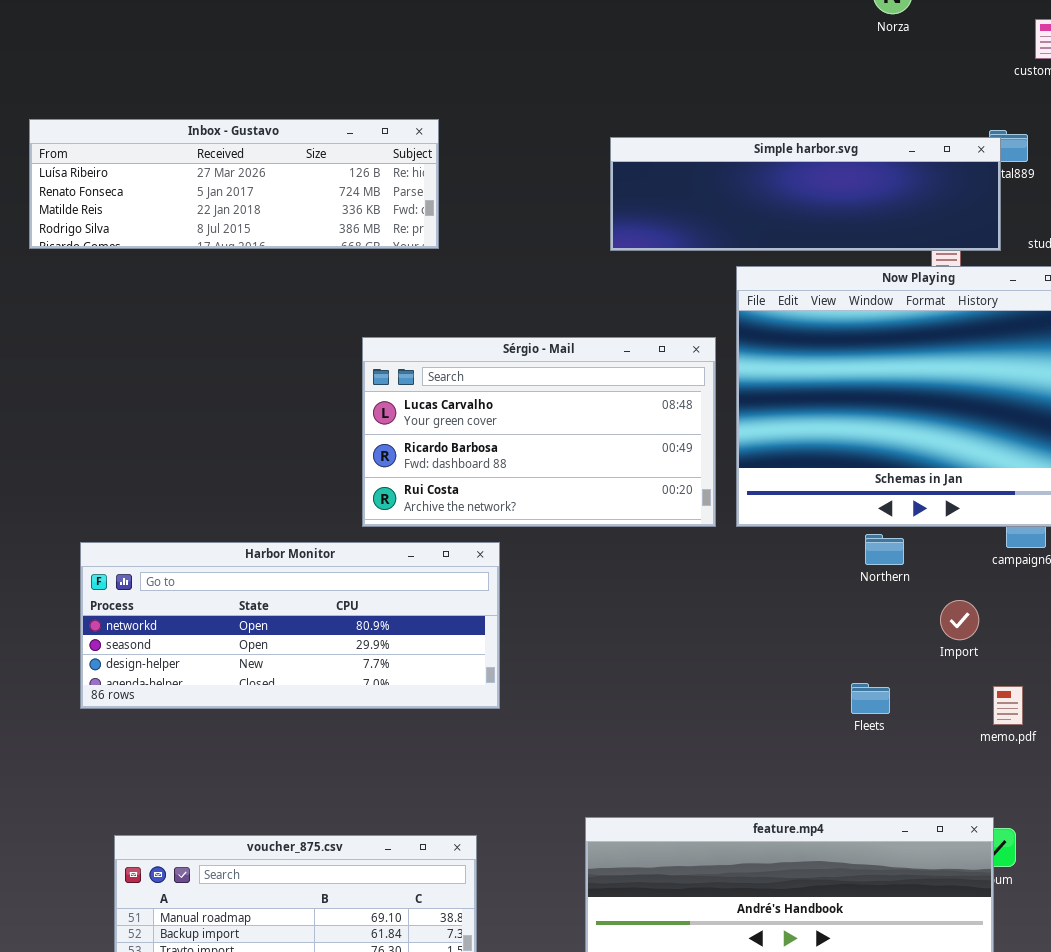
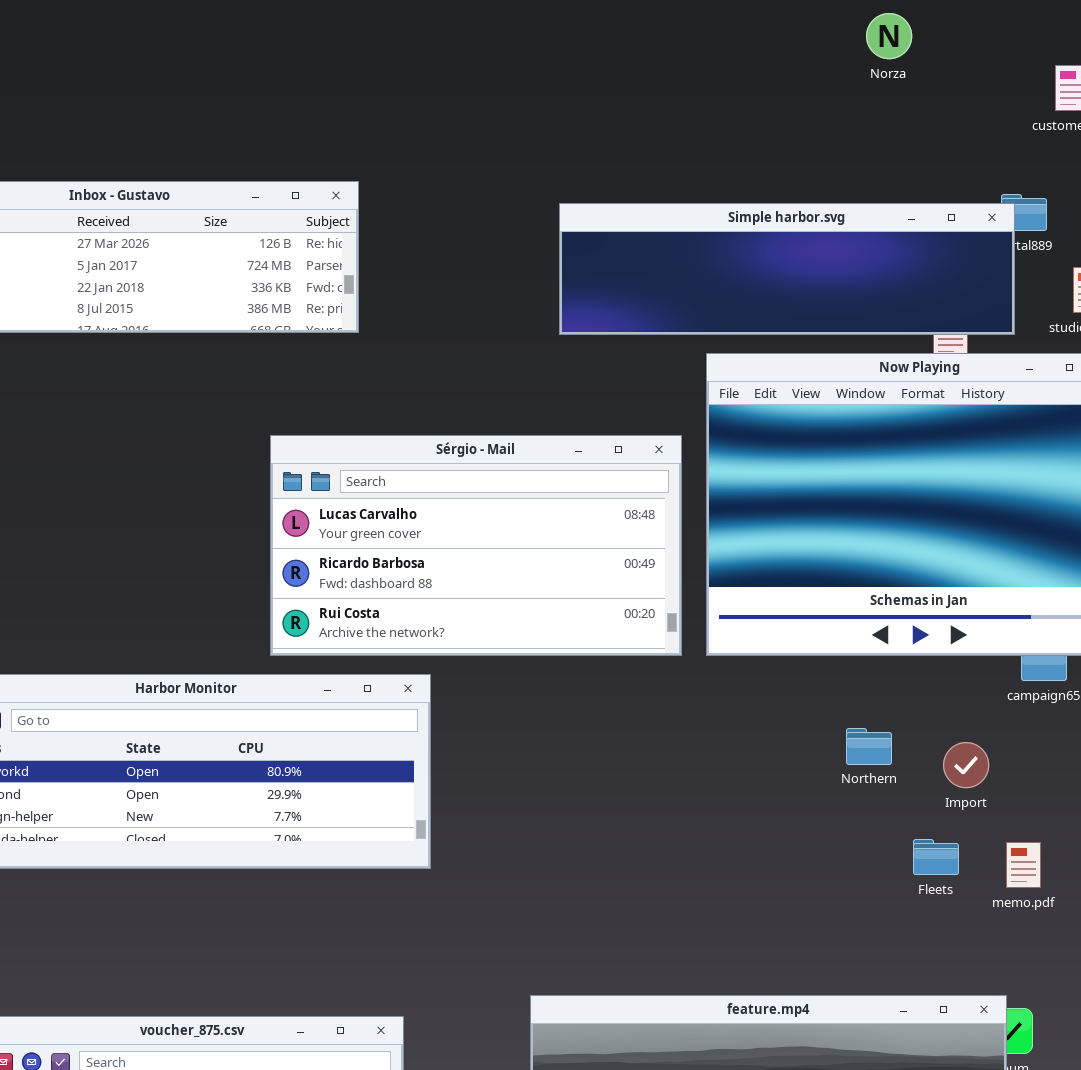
Northern: [865,534,904,565] -> [846,728,892,765], moved
Fleets: [851,683,890,714] -> [913,839,959,875], moved

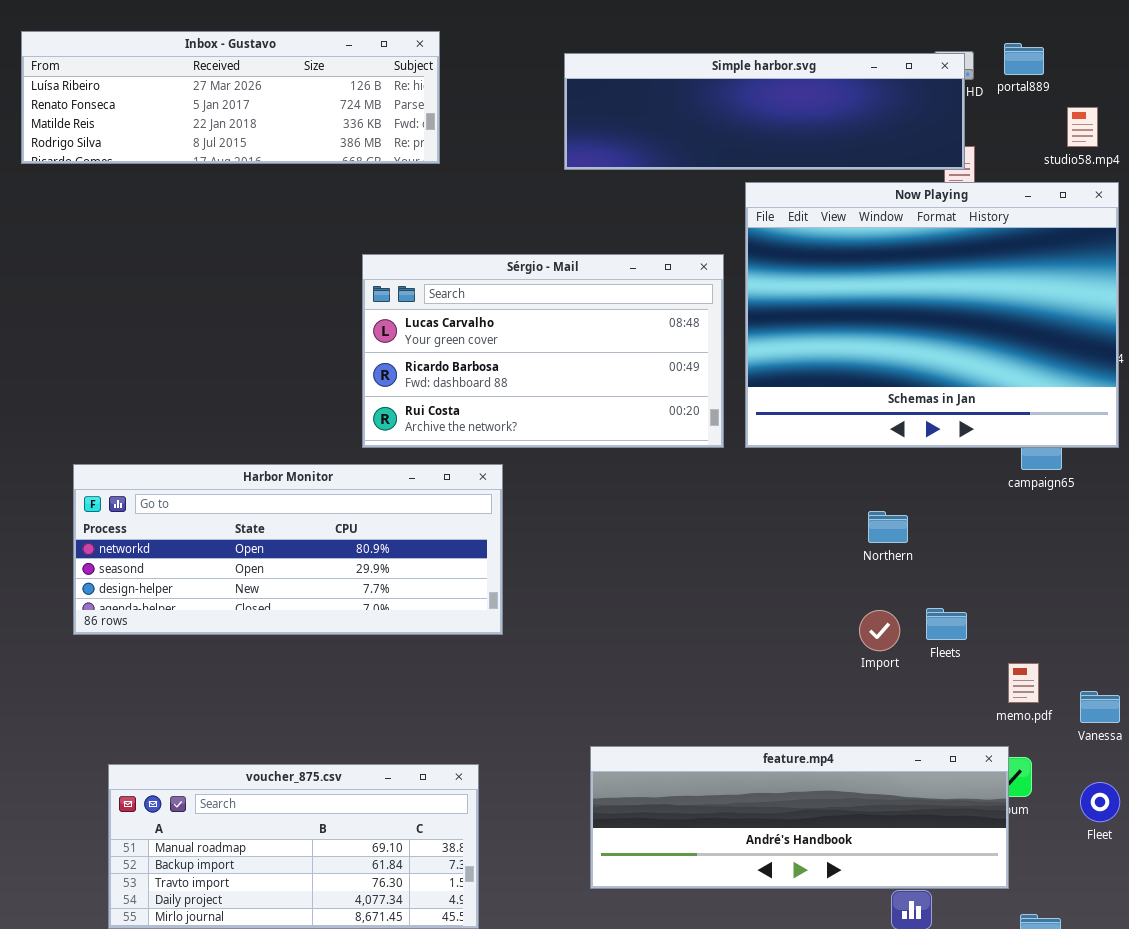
Simple harbor.svg: [559,203,1015,335] -> [564,53,965,170], moved
Import: [943,742,989,788] -> [859,610,900,651], moved
memo.pdf: [1006,842,1041,888] -> [1008,663,1039,703], moved

